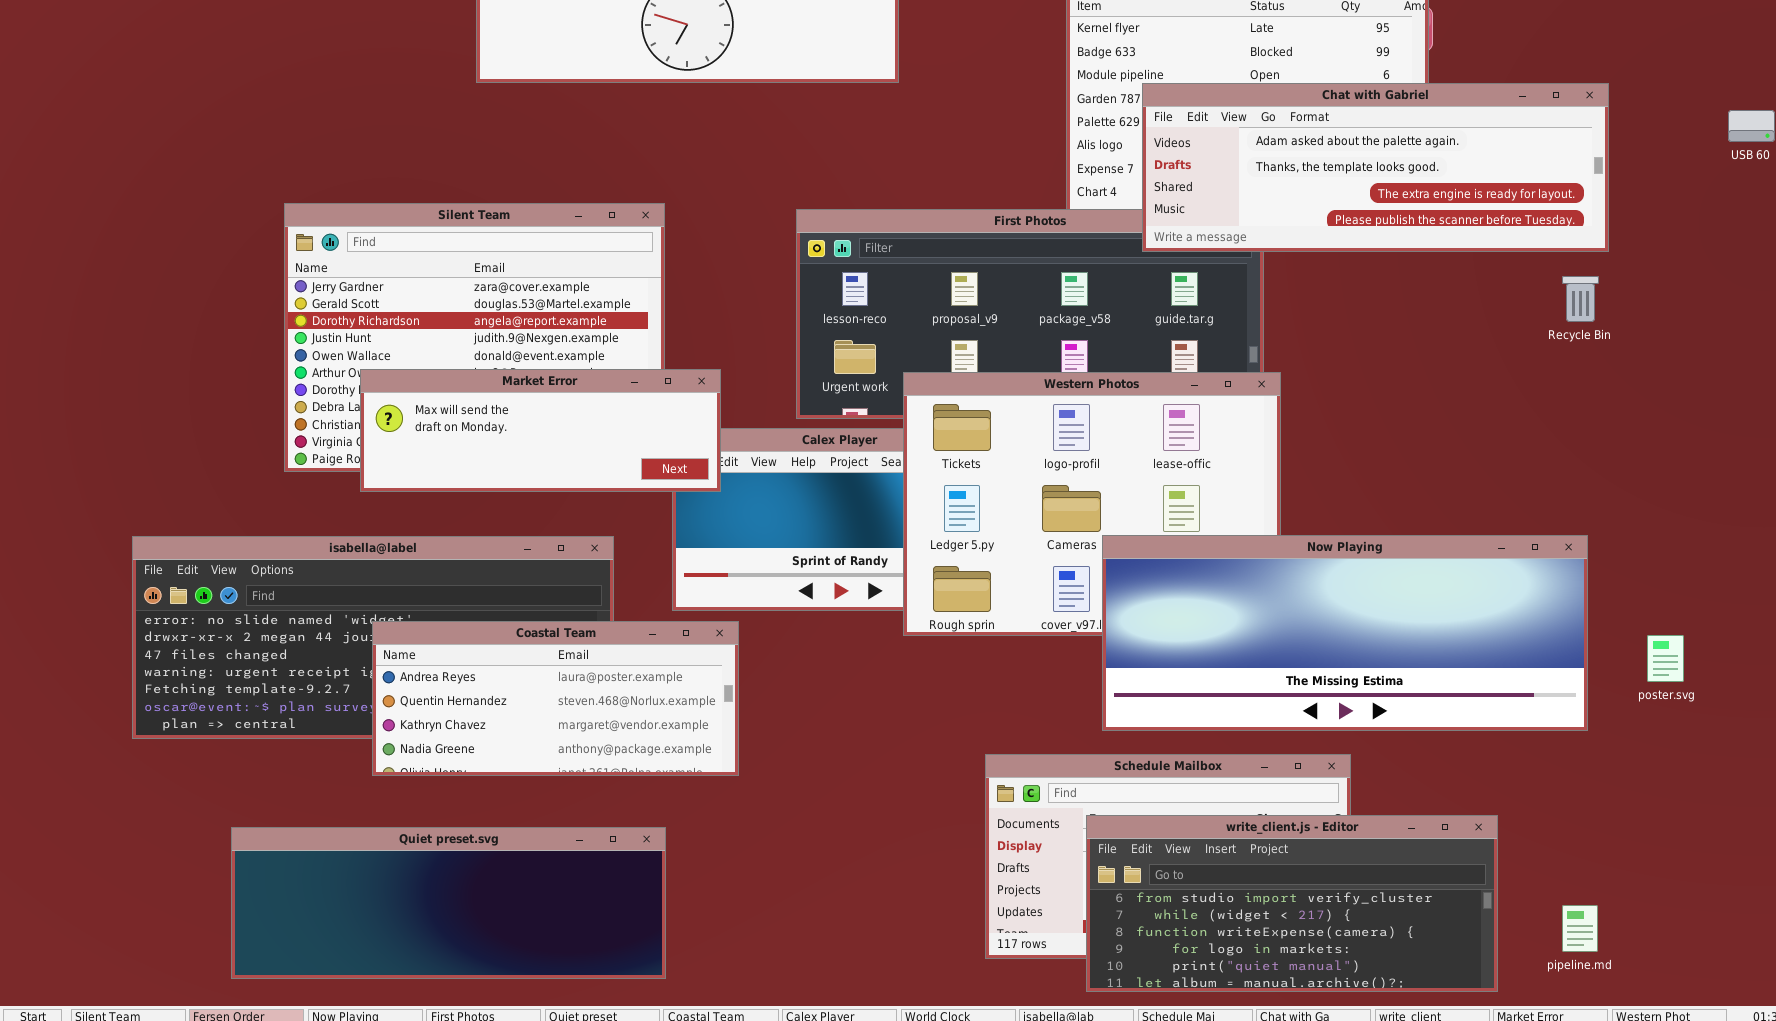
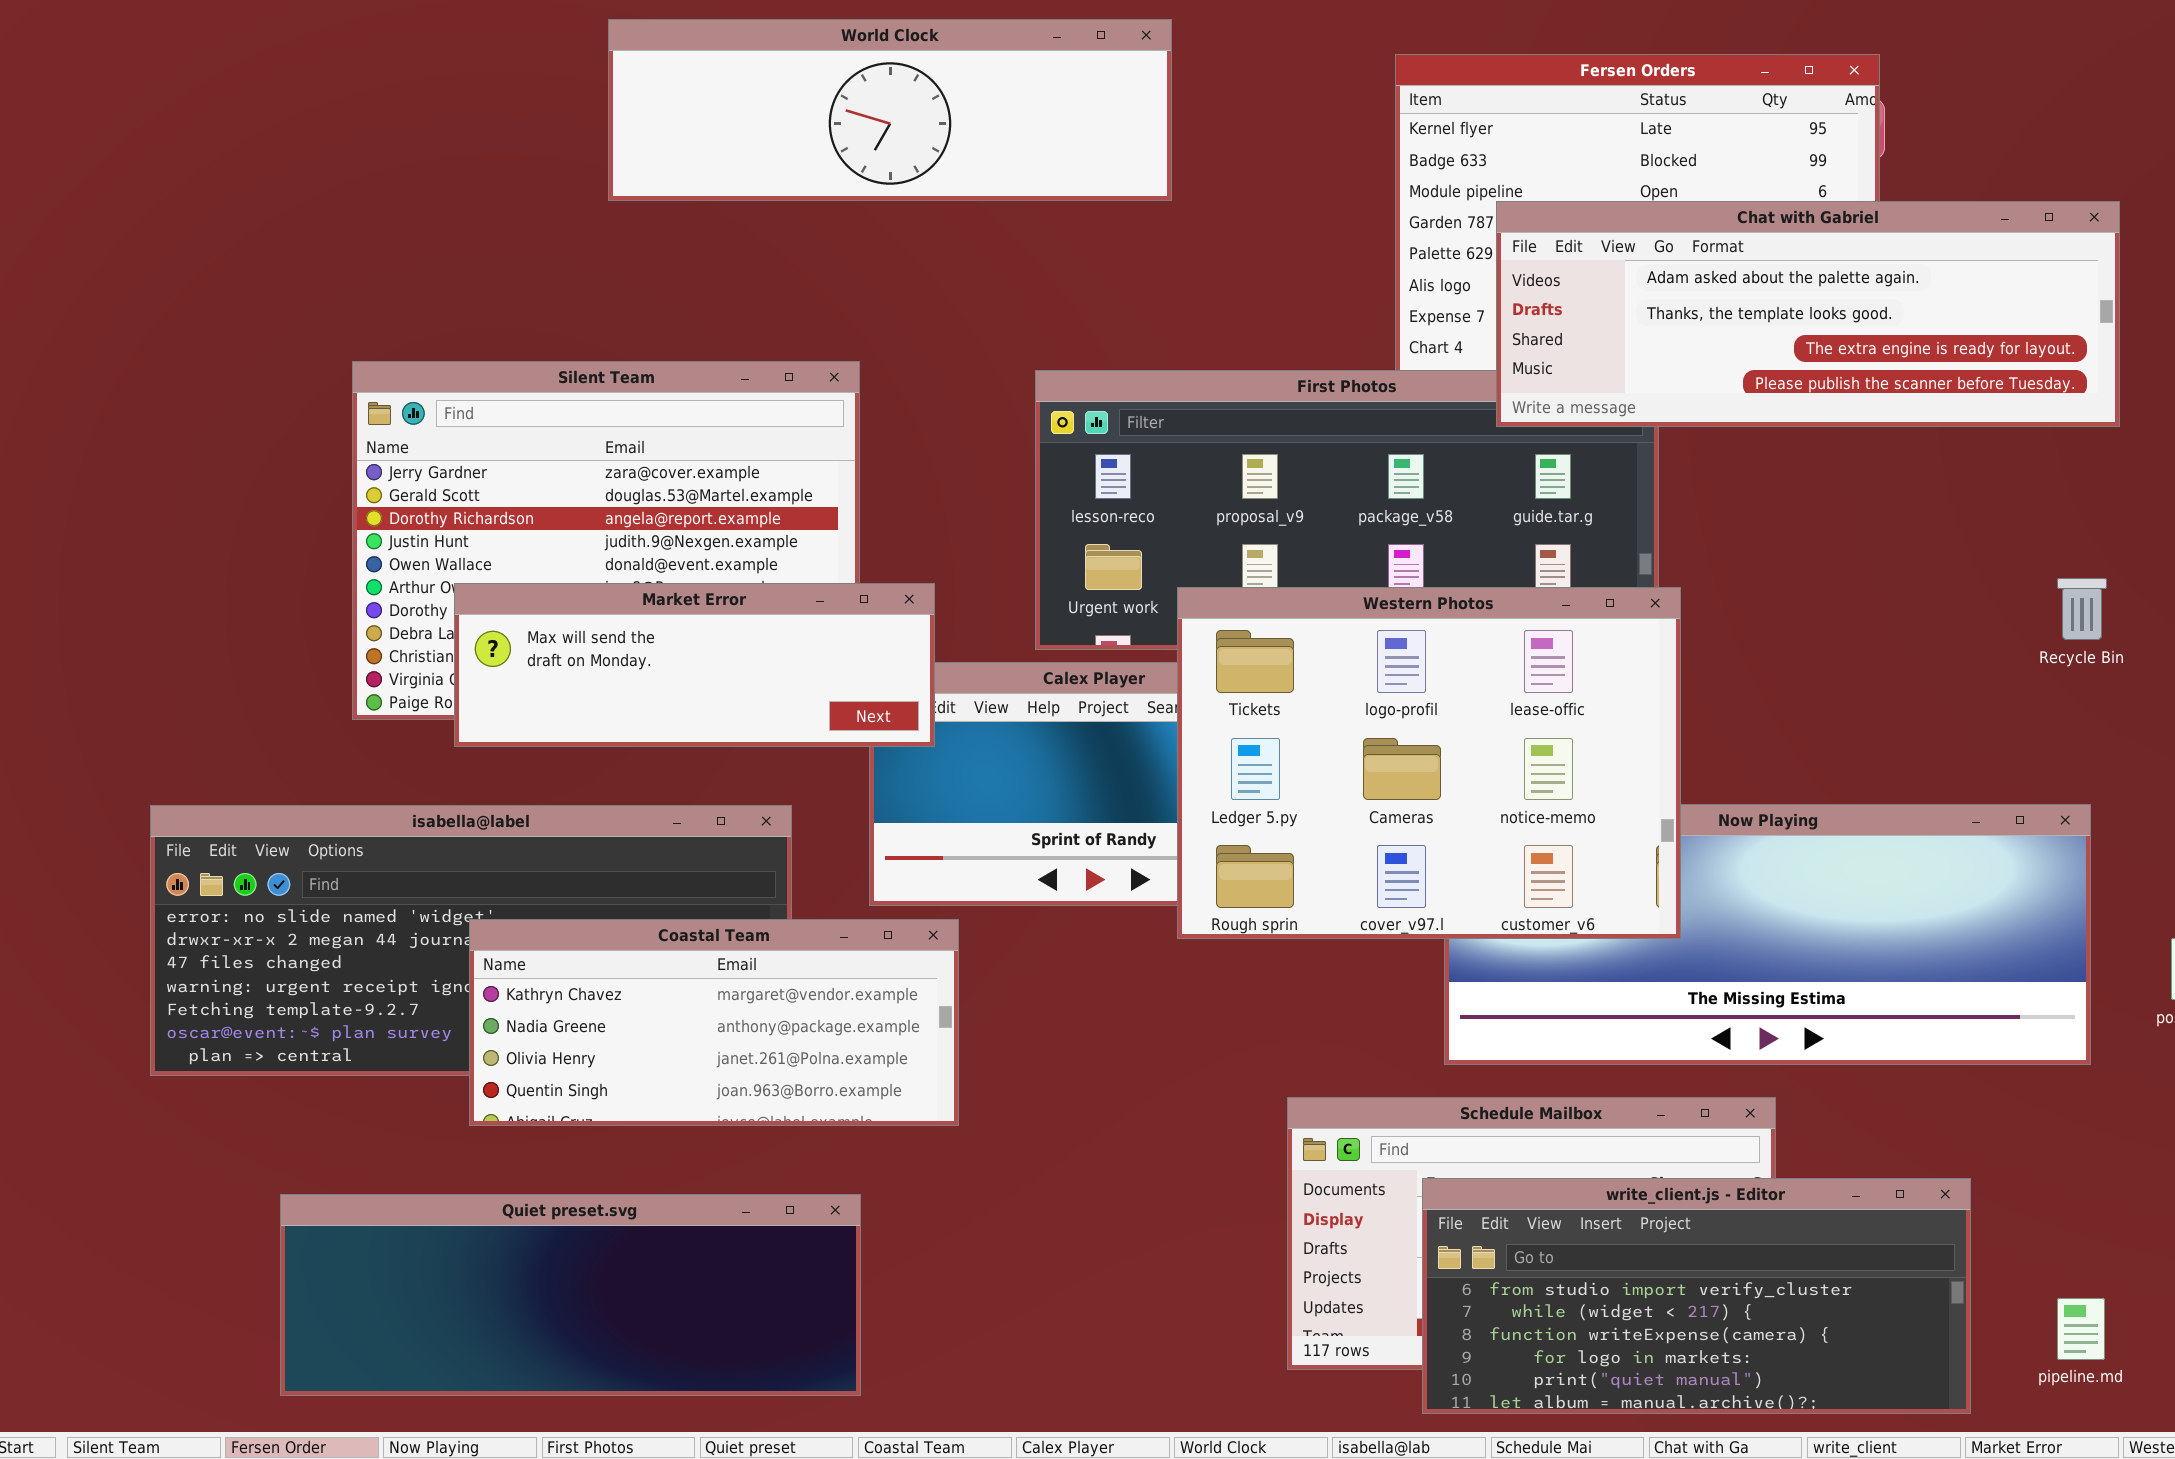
Recycle Bin: [1562,276,1599,322] -> [2057,578,2107,640], moved
Western Photos: [903,372,1281,636] -> [1177,587,1681,939], raised
Coastal Team: [372,621,739,776] -> [469,919,959,1126], scrolled down 2 rows

